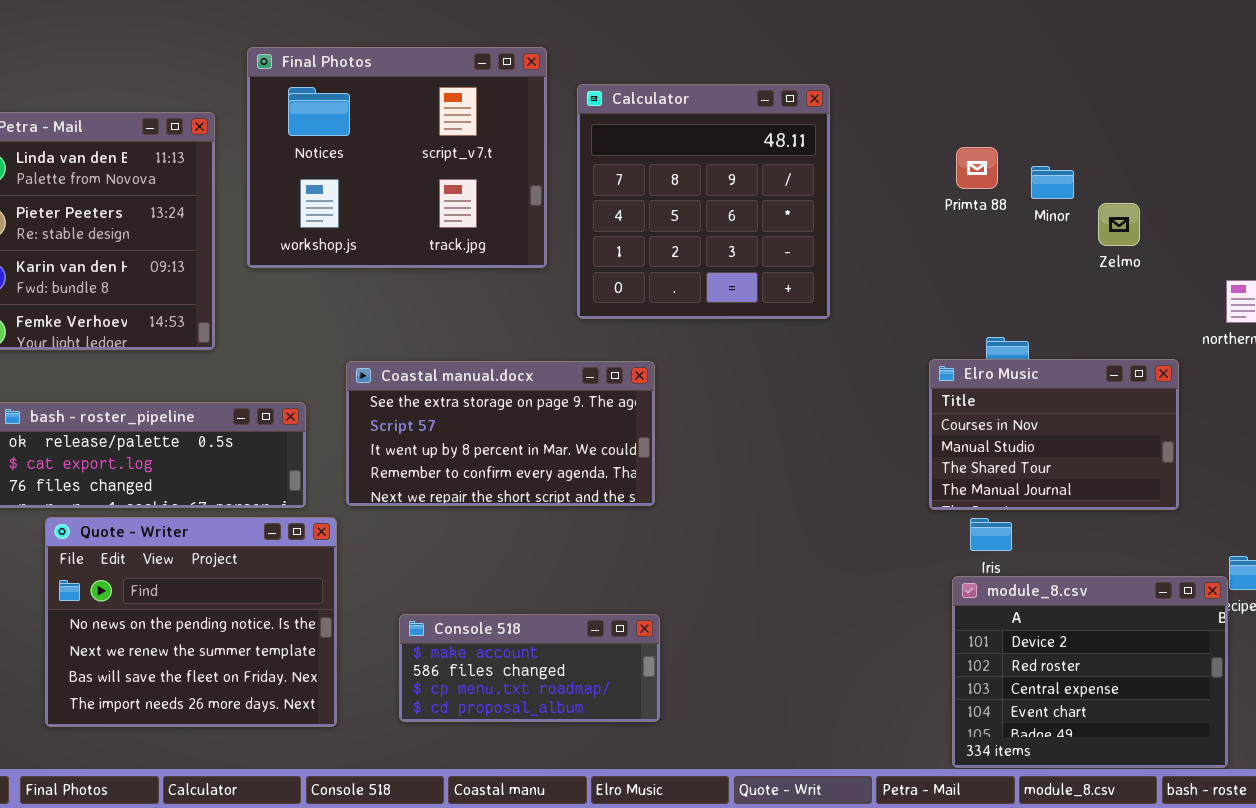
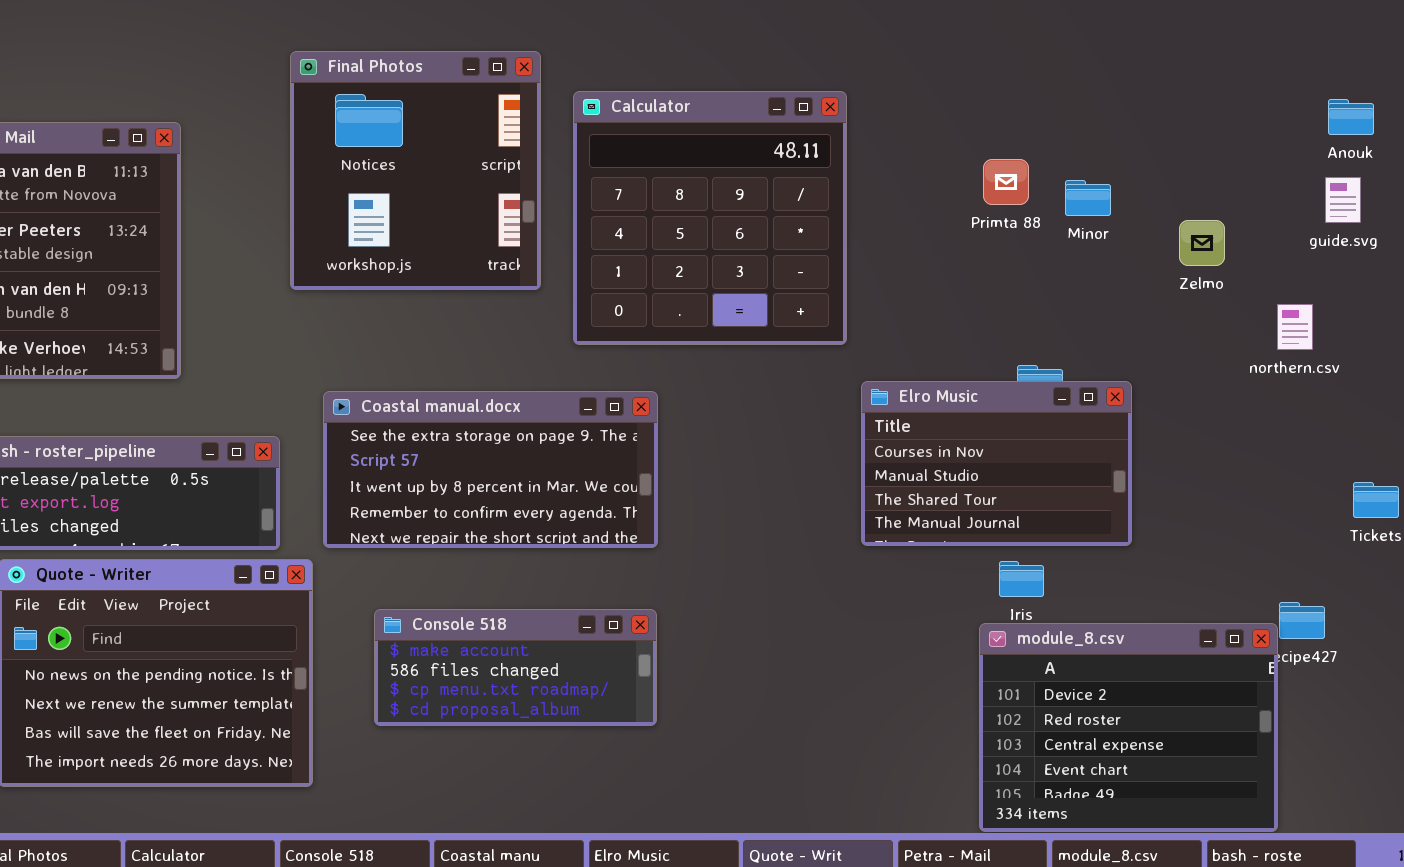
Final Photos: [247,47,547,268] -> [290,51,541,290], resized
Zelmo: [1098,203,1140,246] -> [1179,220,1225,266], moved
Elro Music: [929,359,1179,510] -> [861,381,1132,546], moved
Console 518: [399,614,660,722] -> [374,609,657,726], moved

